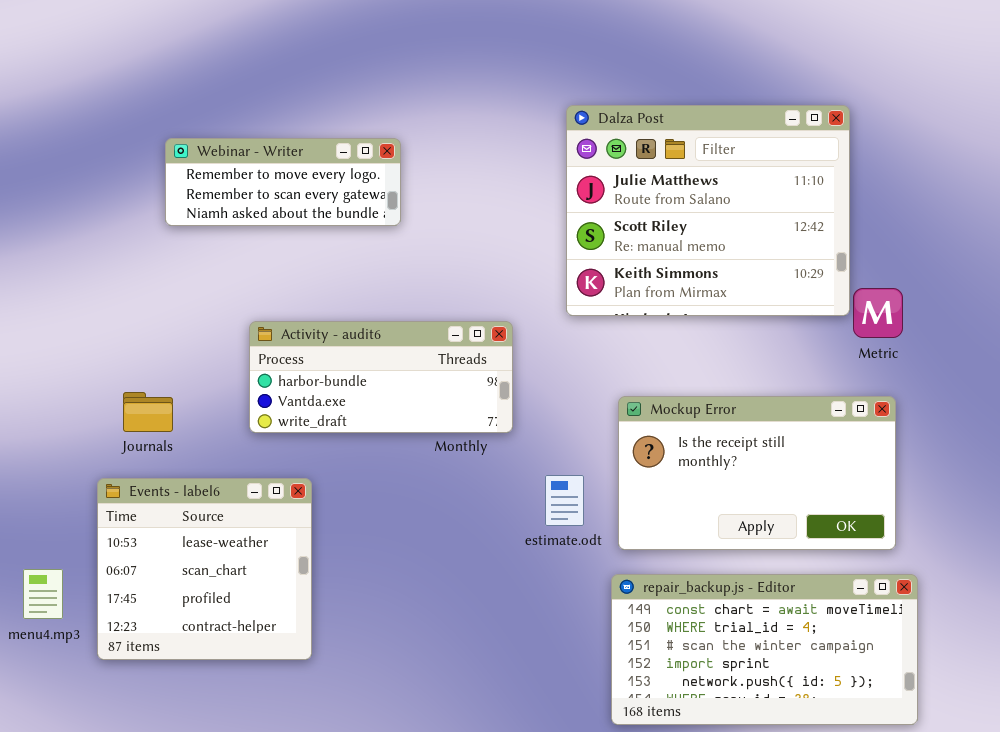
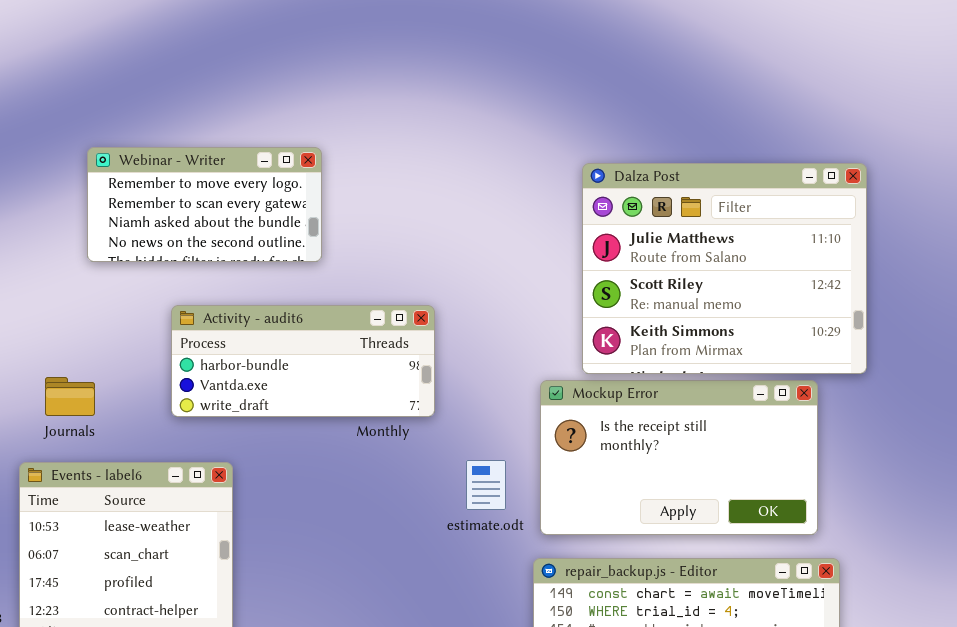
Dalza Post: [566,105,850,316] -> [582,163,867,374], moved
Webinar - Writer: [165,138,401,226] -> [87,147,322,262], moved, resized

